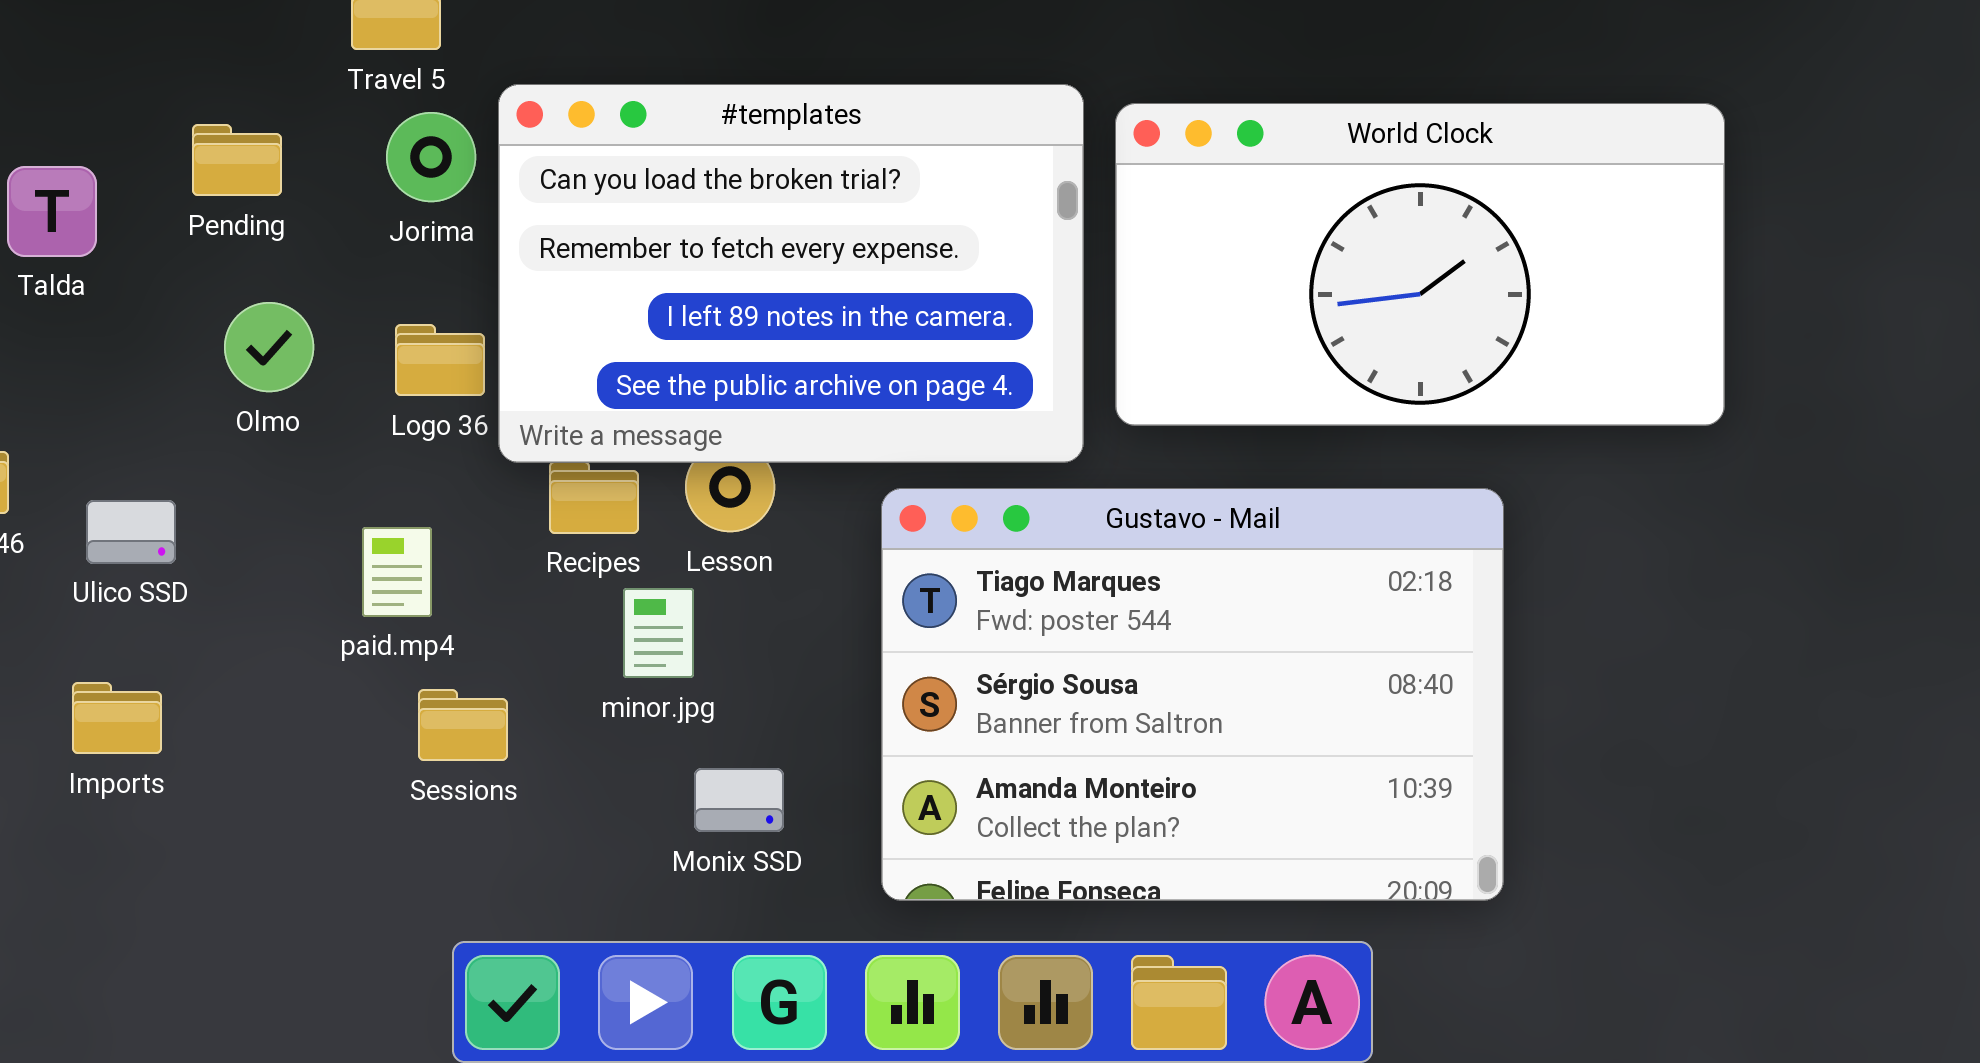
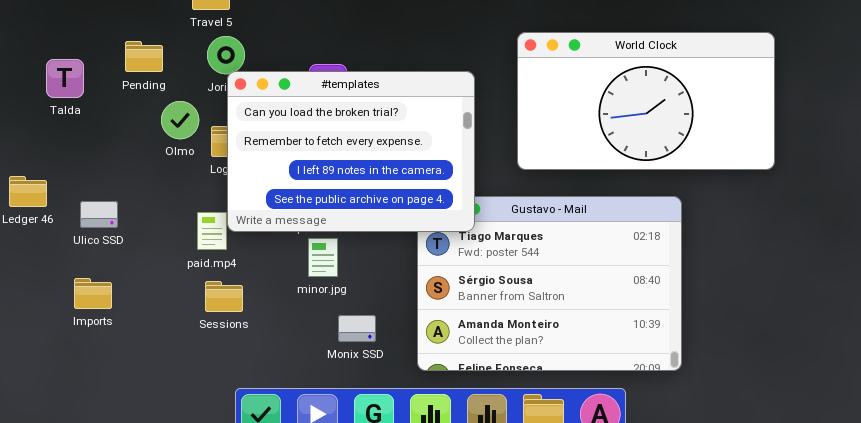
#templates: [498,84,1084,463] -> [227,71,475,232], moved
Olmo: [224,302,314,392] -> [161,101,199,139], moved
Sessions: [418,689,508,761] -> [205,281,243,312], moved

